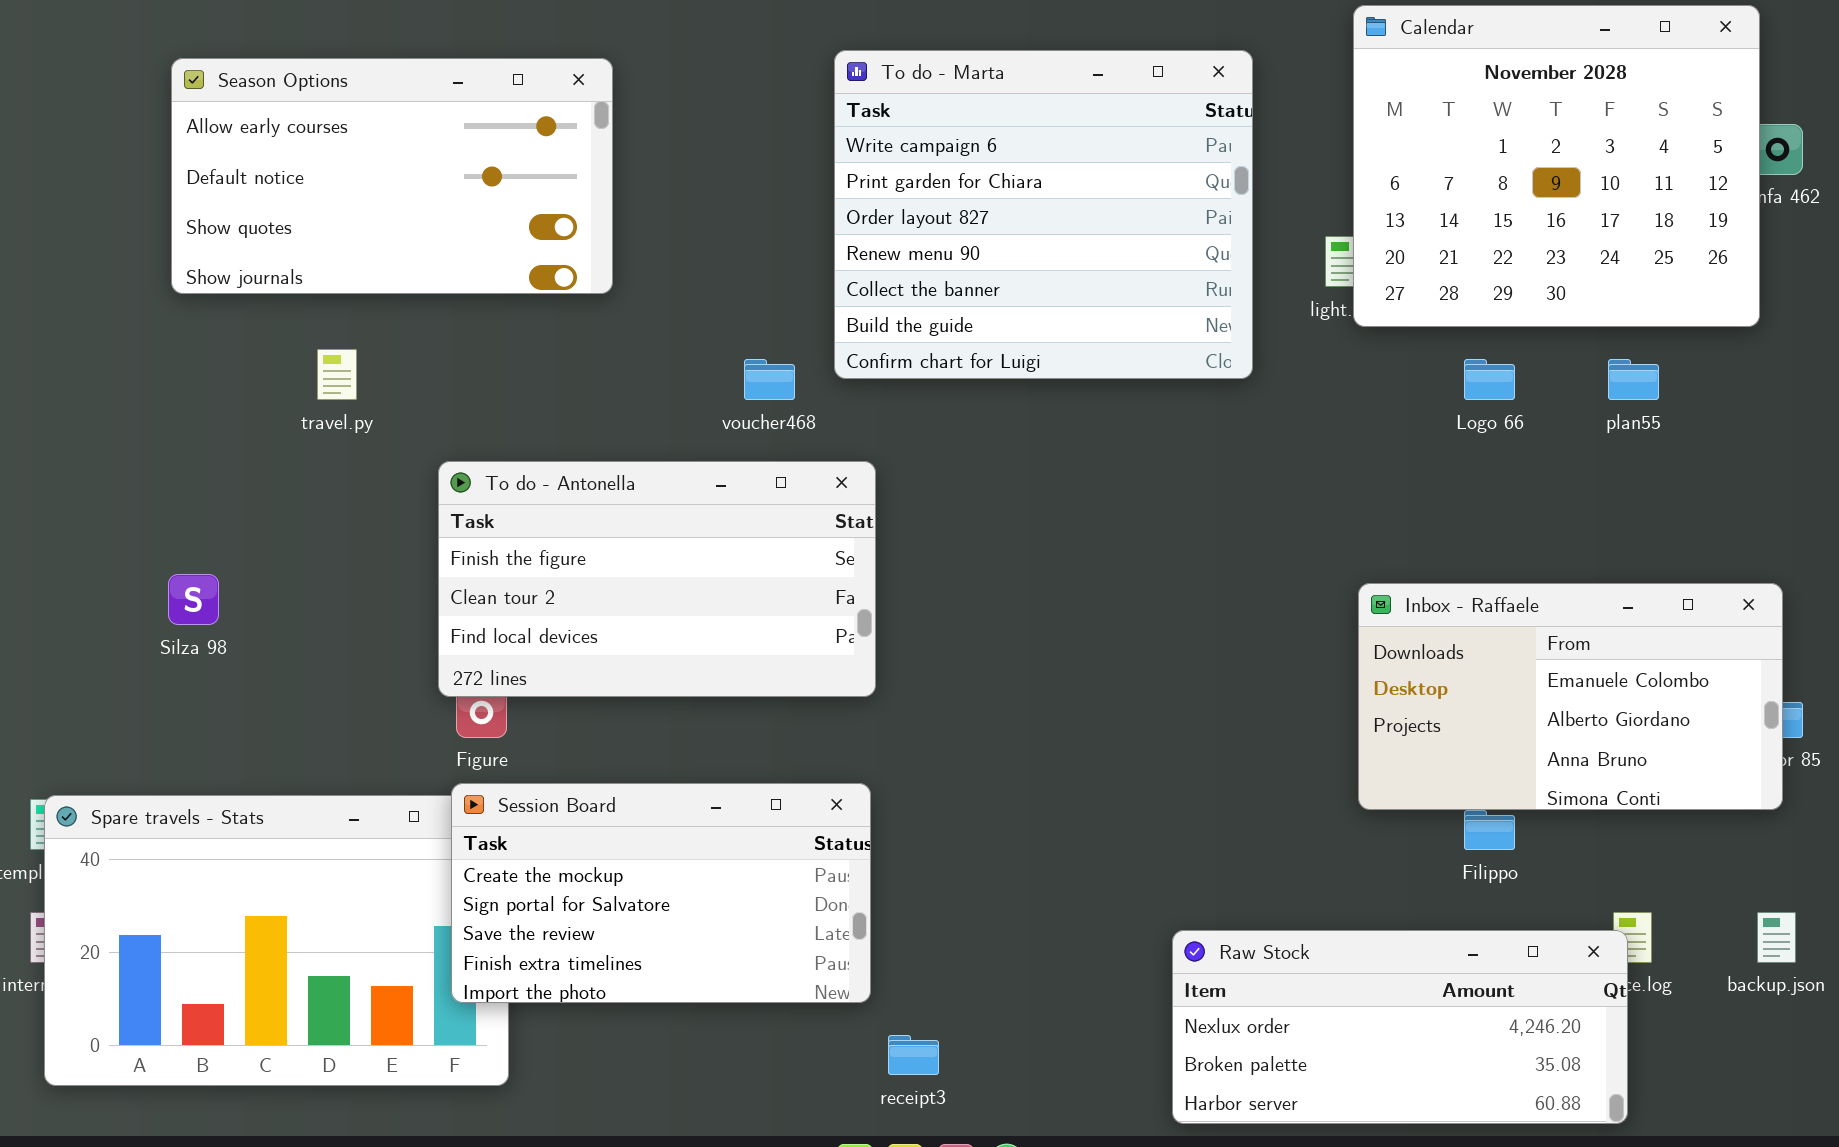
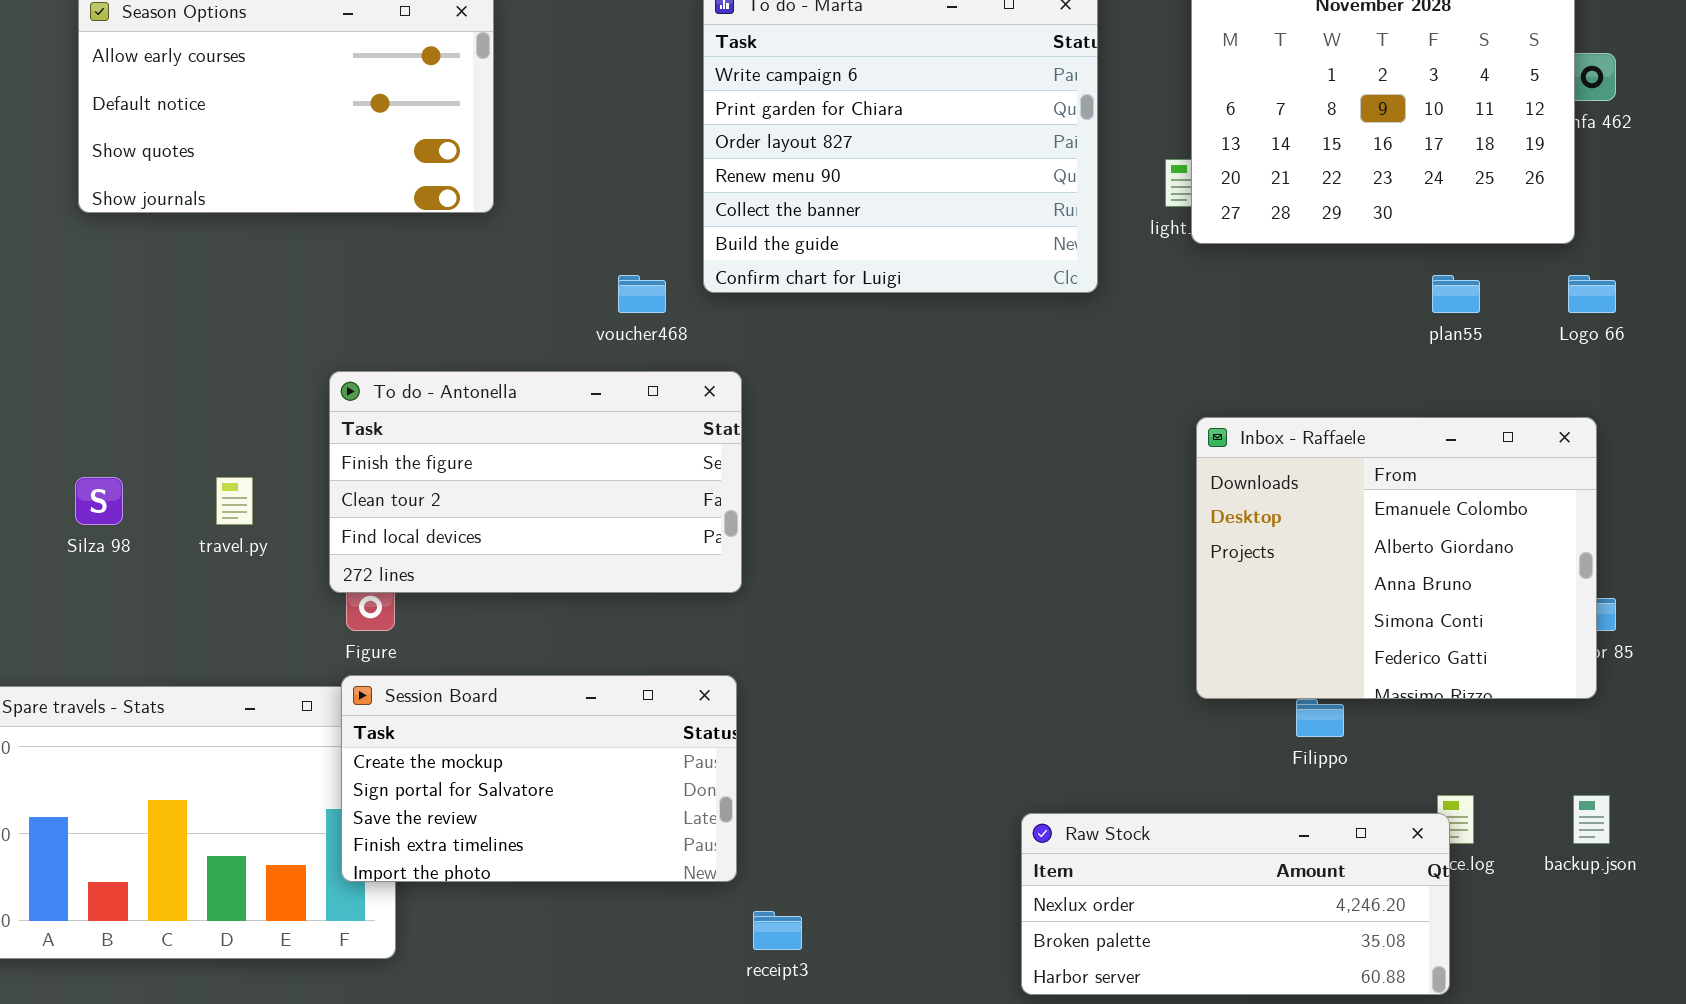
travel.py: [317,349,357,400] -> [216,477,253,525], moved
Logo 66: [1464,359,1515,400] -> [1568,275,1616,313], moved
Inbox - Raffaele: [1358,583,1783,810] -> [1196,417,1597,699], resized

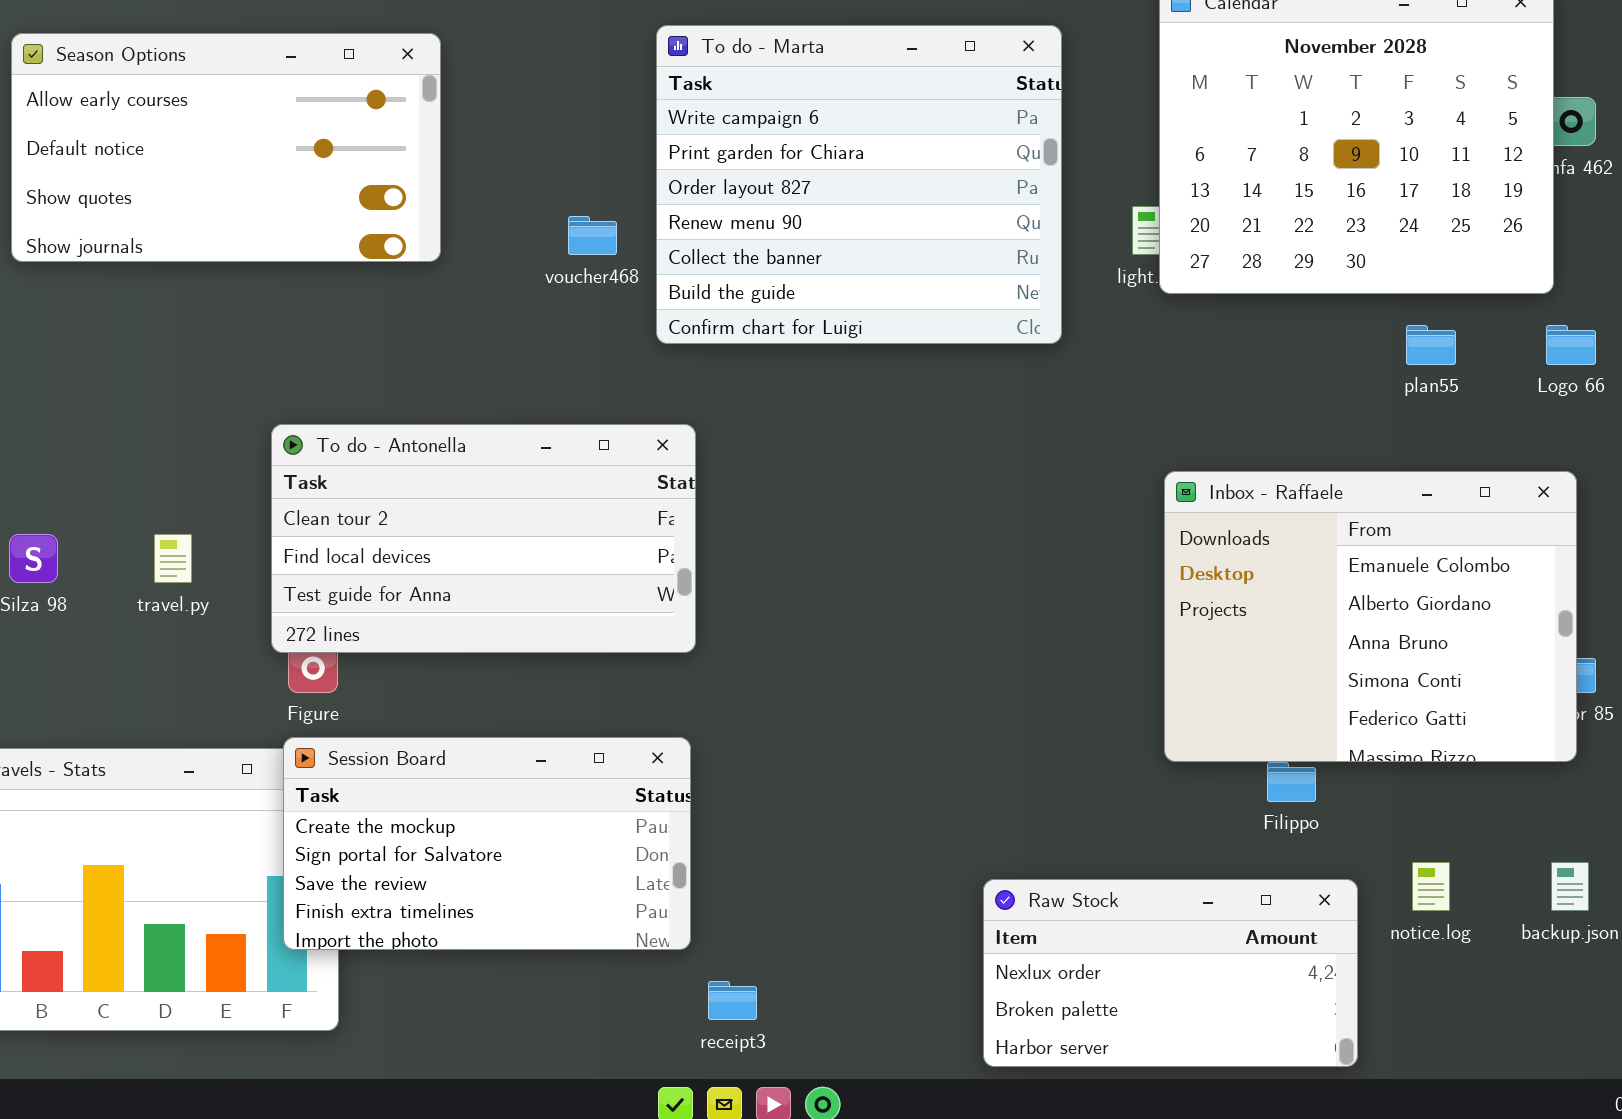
voucher468: [618,275,666,313] -> [568,216,617,255], moved
To do - Antonella: [329,371,742,593] -> [271,424,696,653], scrolled down 1 row
Raw Stock: [1021,813,1450,995] -> [983,879,1358,1067], resized

